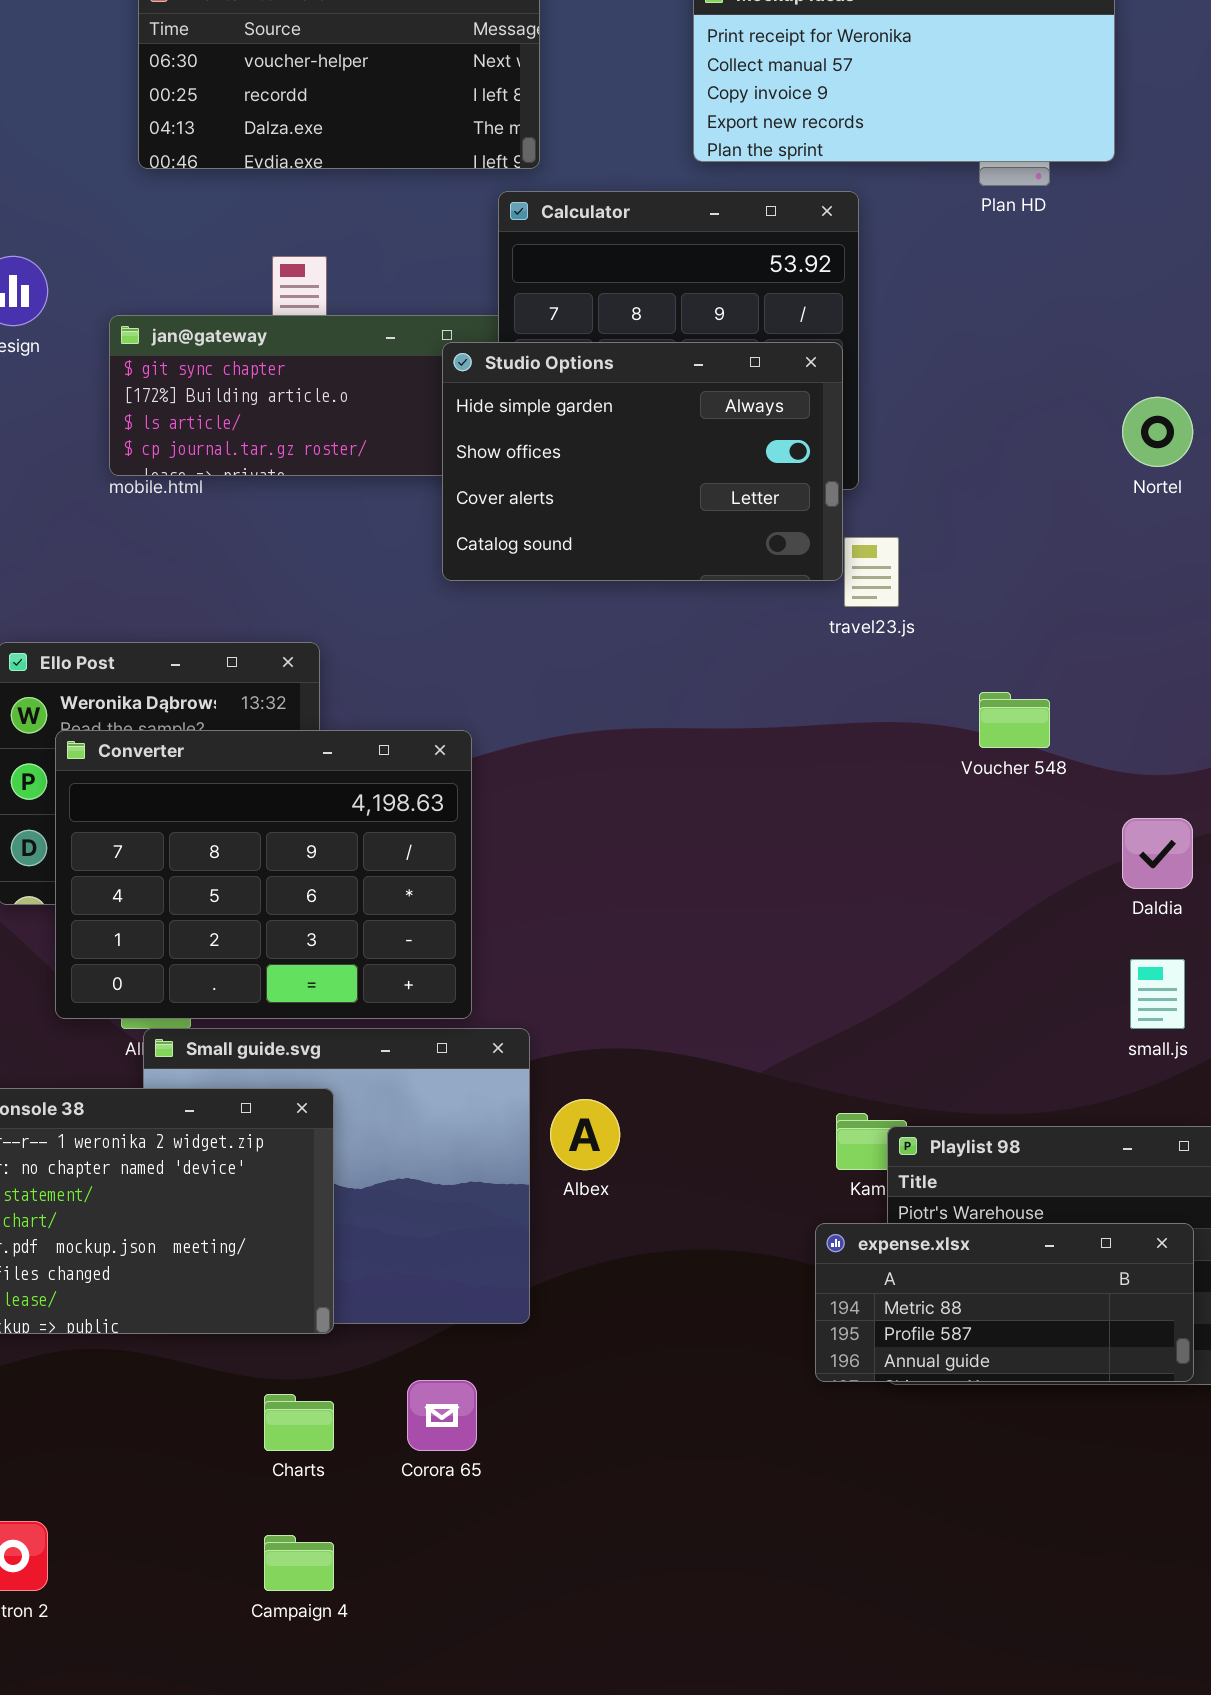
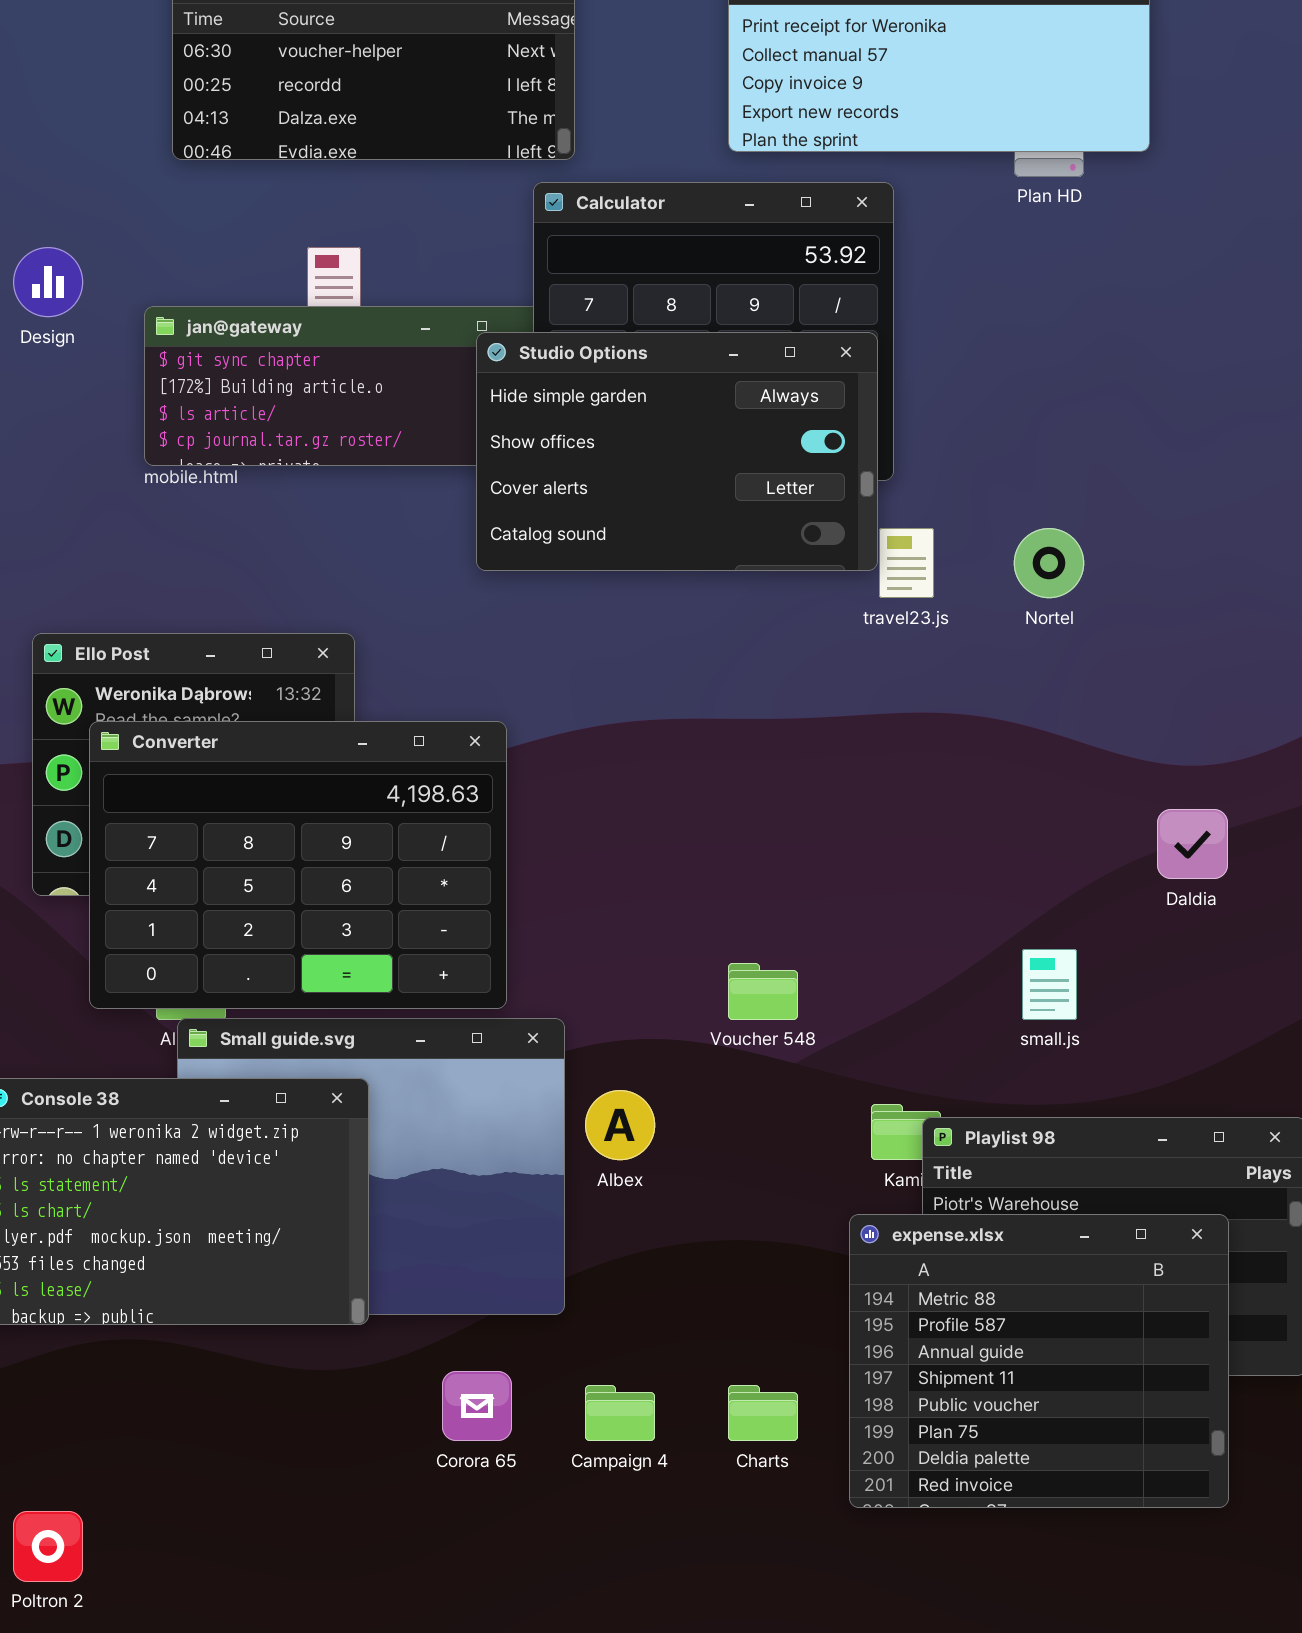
Nortel: [1122,397,1193,467] -> [1014,528,1084,598], moved
Voucher 548: [979,692,1050,748] -> [728,963,798,1020], moved
small.js: [1130,959,1185,1029] -> [1022,949,1077,1020], moved
expense.xlsx: [815,1223,1194,1382] -> [849,1214,1229,1508], resized
Charts: [264,1394,334,1451] -> [728,1385,798,1441], moved
Campaign 4: [264,1535,334,1591] -> [585,1385,655,1441], moved

